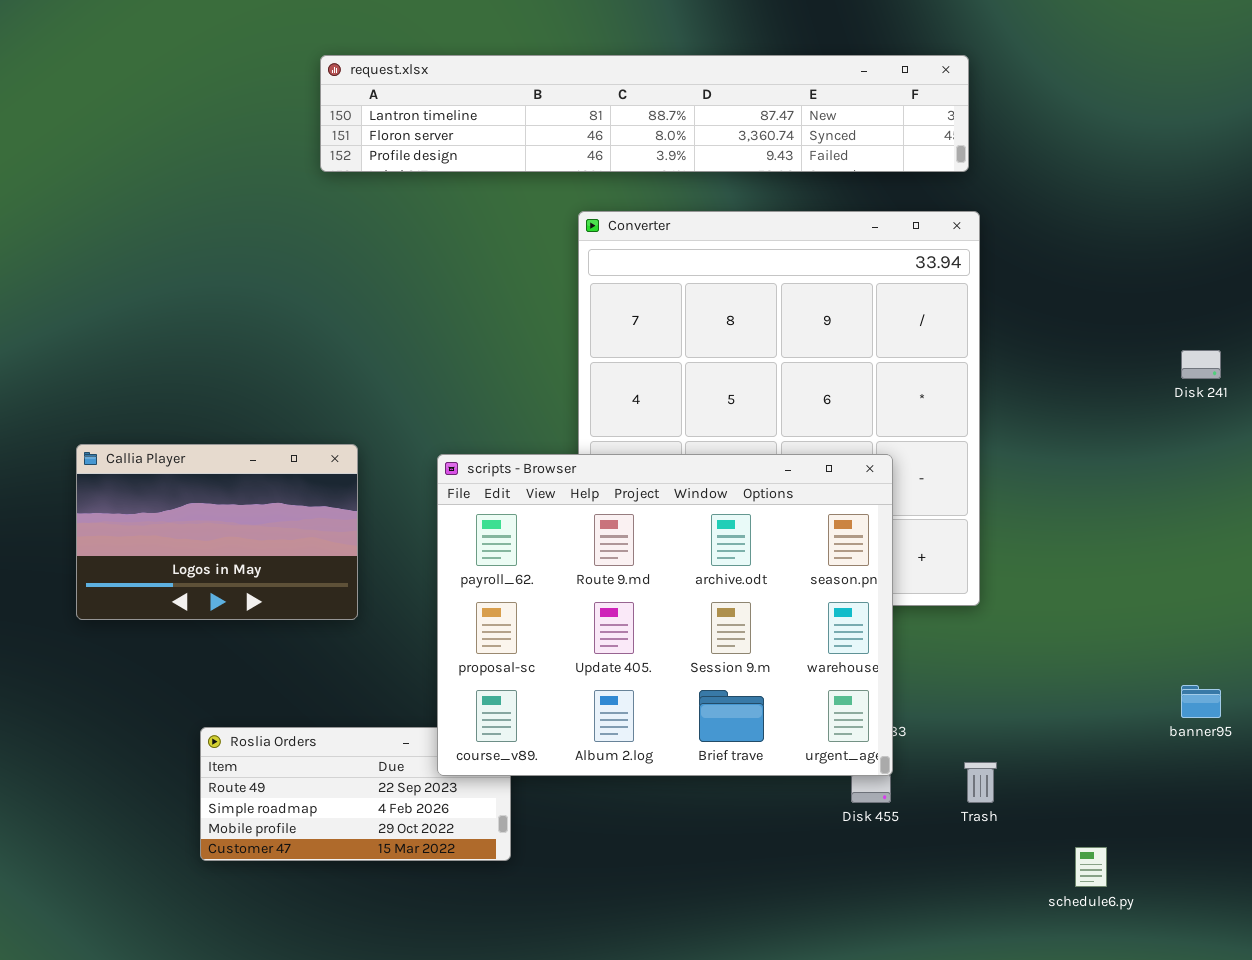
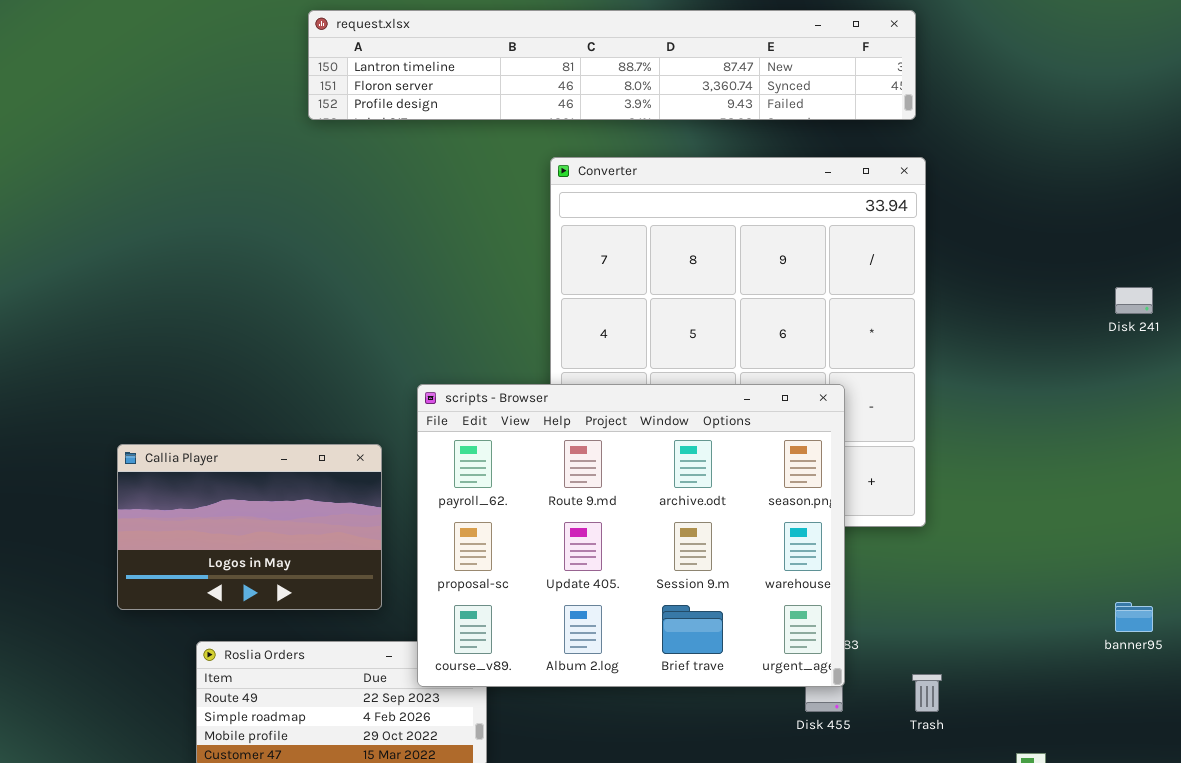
Callia Player: [76,444,358,620] -> [117,444,382,610], moved

